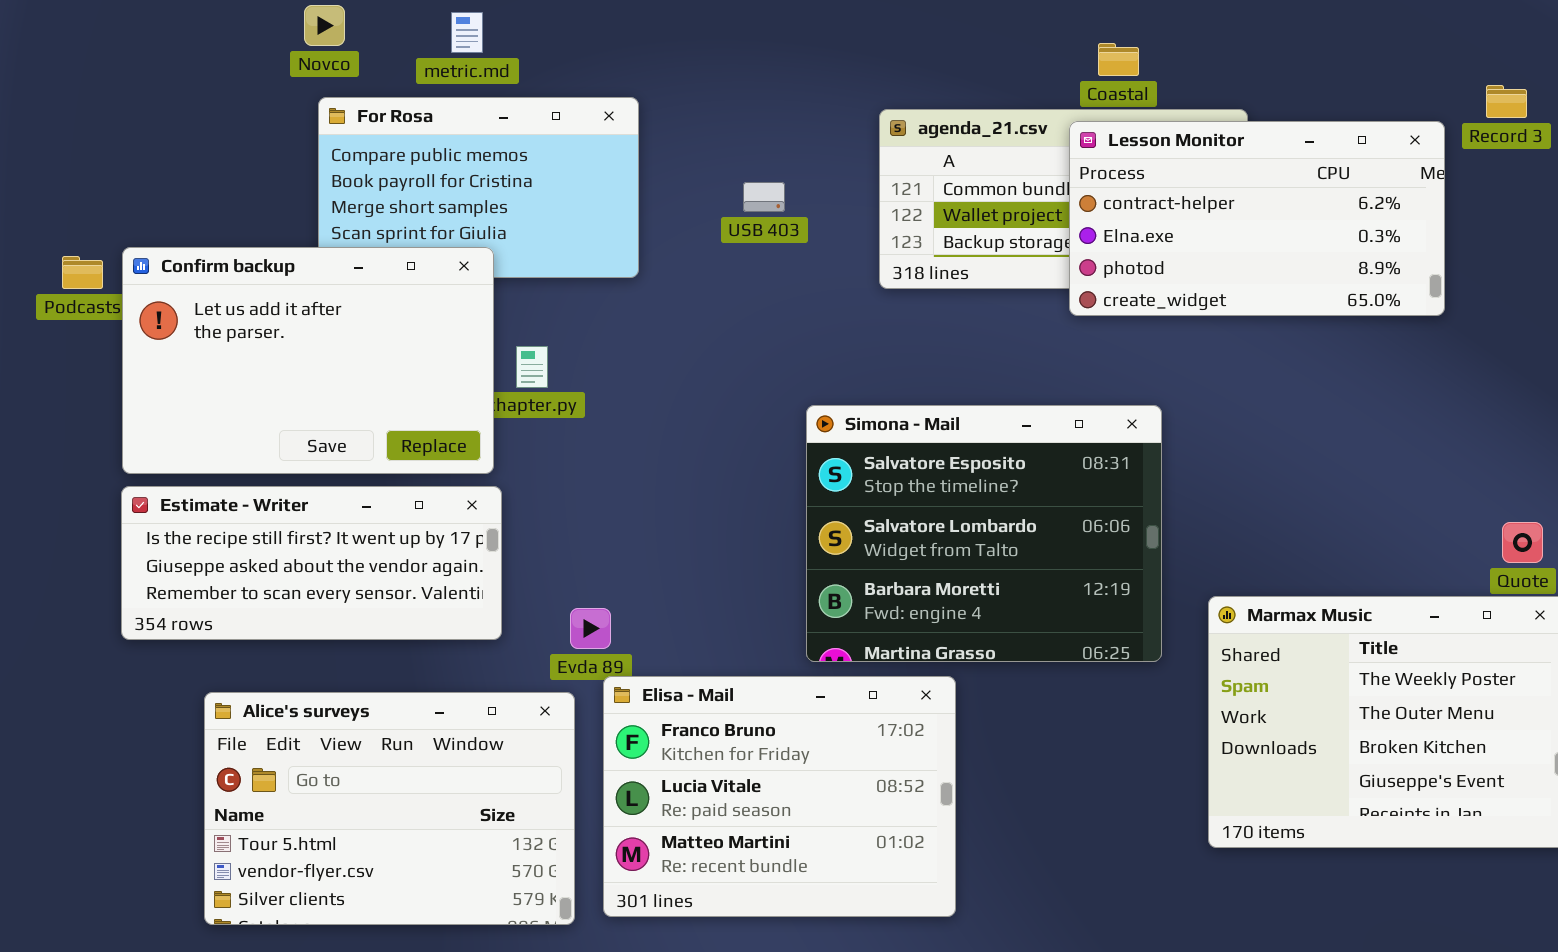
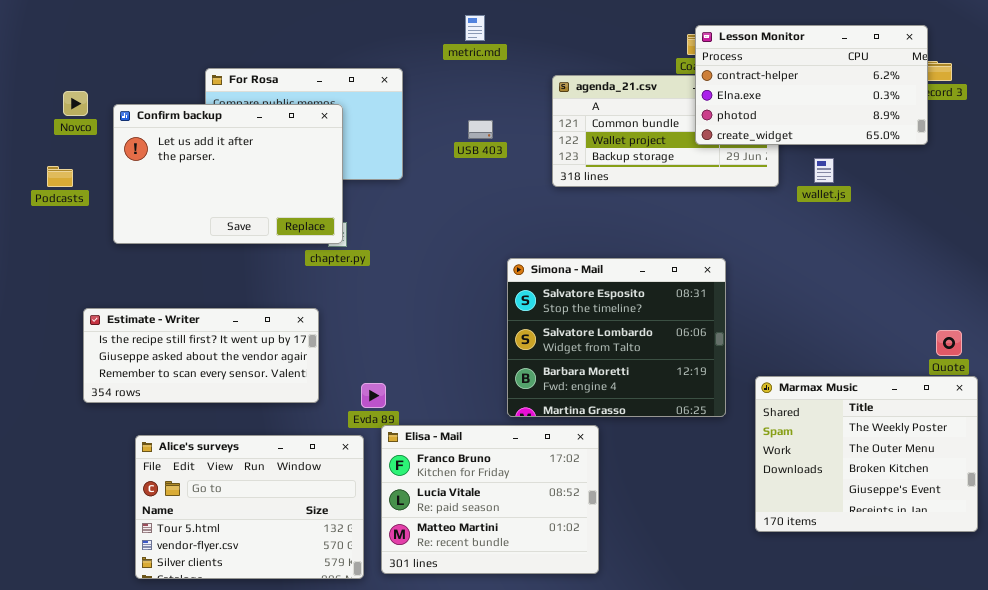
Novco: [304,5,345,46] -> [63,91,88,116], moved
metric.md: [451,12,483,53] -> [465,15,485,41], moved
Lesson Monitor: [1069,121,1445,316] -> [695,25,928,145], moved
Confirm backup: [122,247,494,474] -> [113,104,343,244], moved

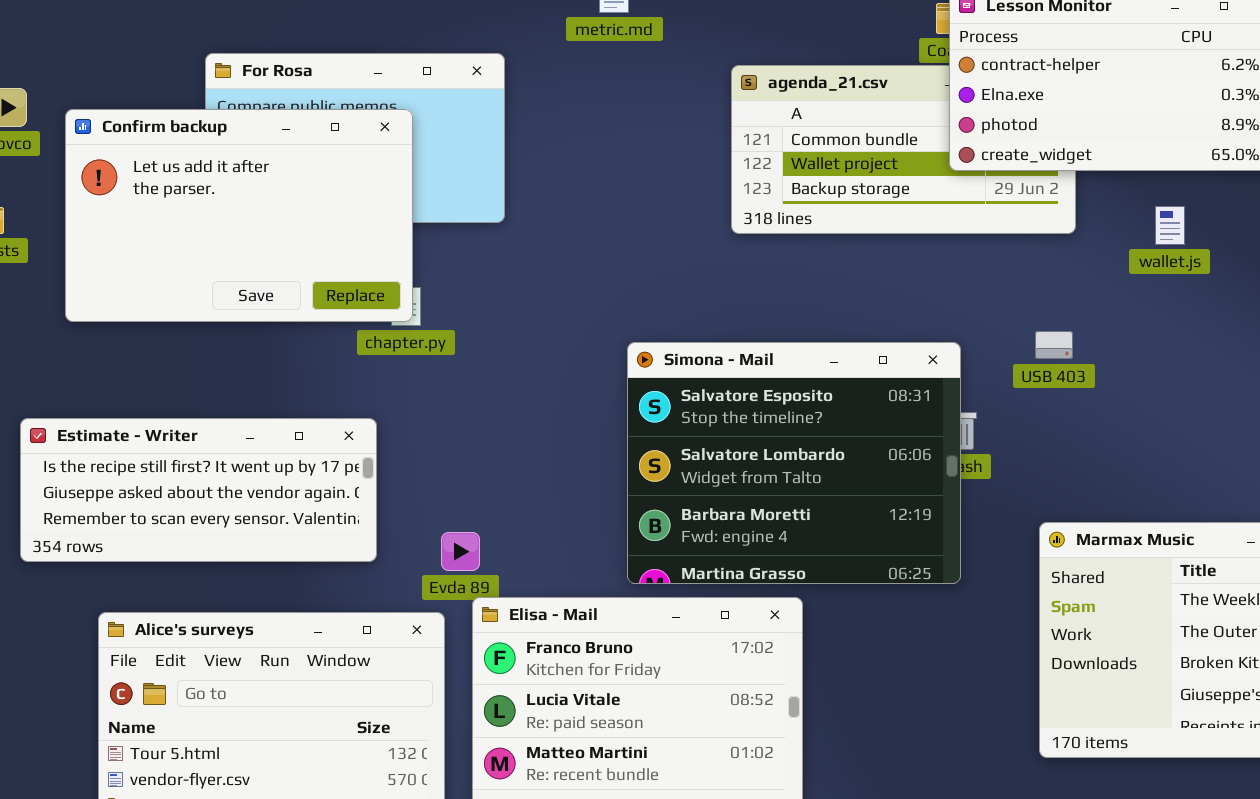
USB 403: [468,120,493,139] -> [1035,331,1073,359], moved
wallet.js: [814,158,834,183] -> [1155,206,1185,245], moved
Simona - Mail: [507,258,726,417] -> [627,342,961,584], moved

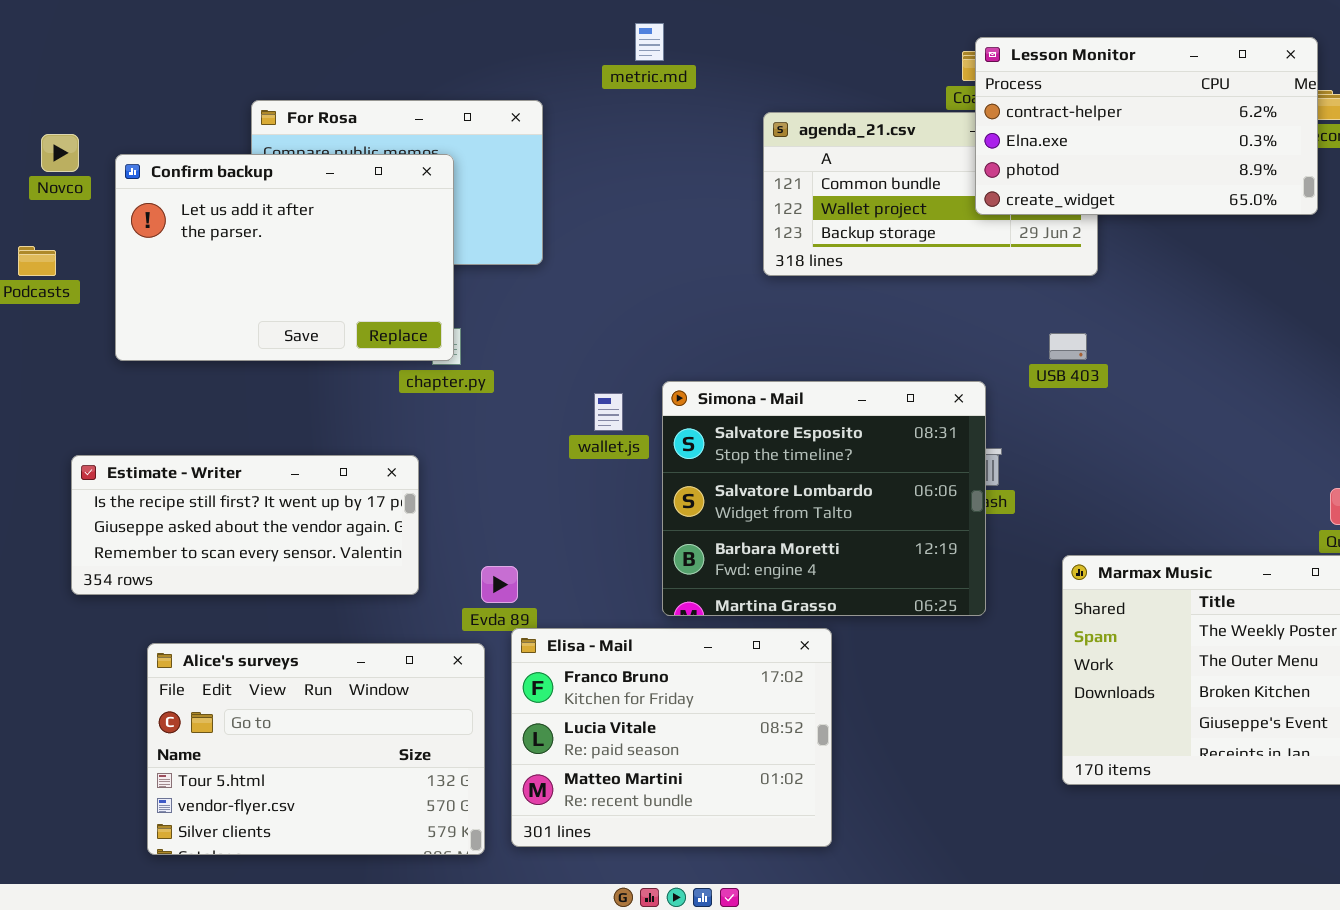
wallet.js: [1155,206,1185,245] -> [594,393,623,431], moved
USB 403: [1035,331,1073,359] -> [1049,333,1087,360], moved

